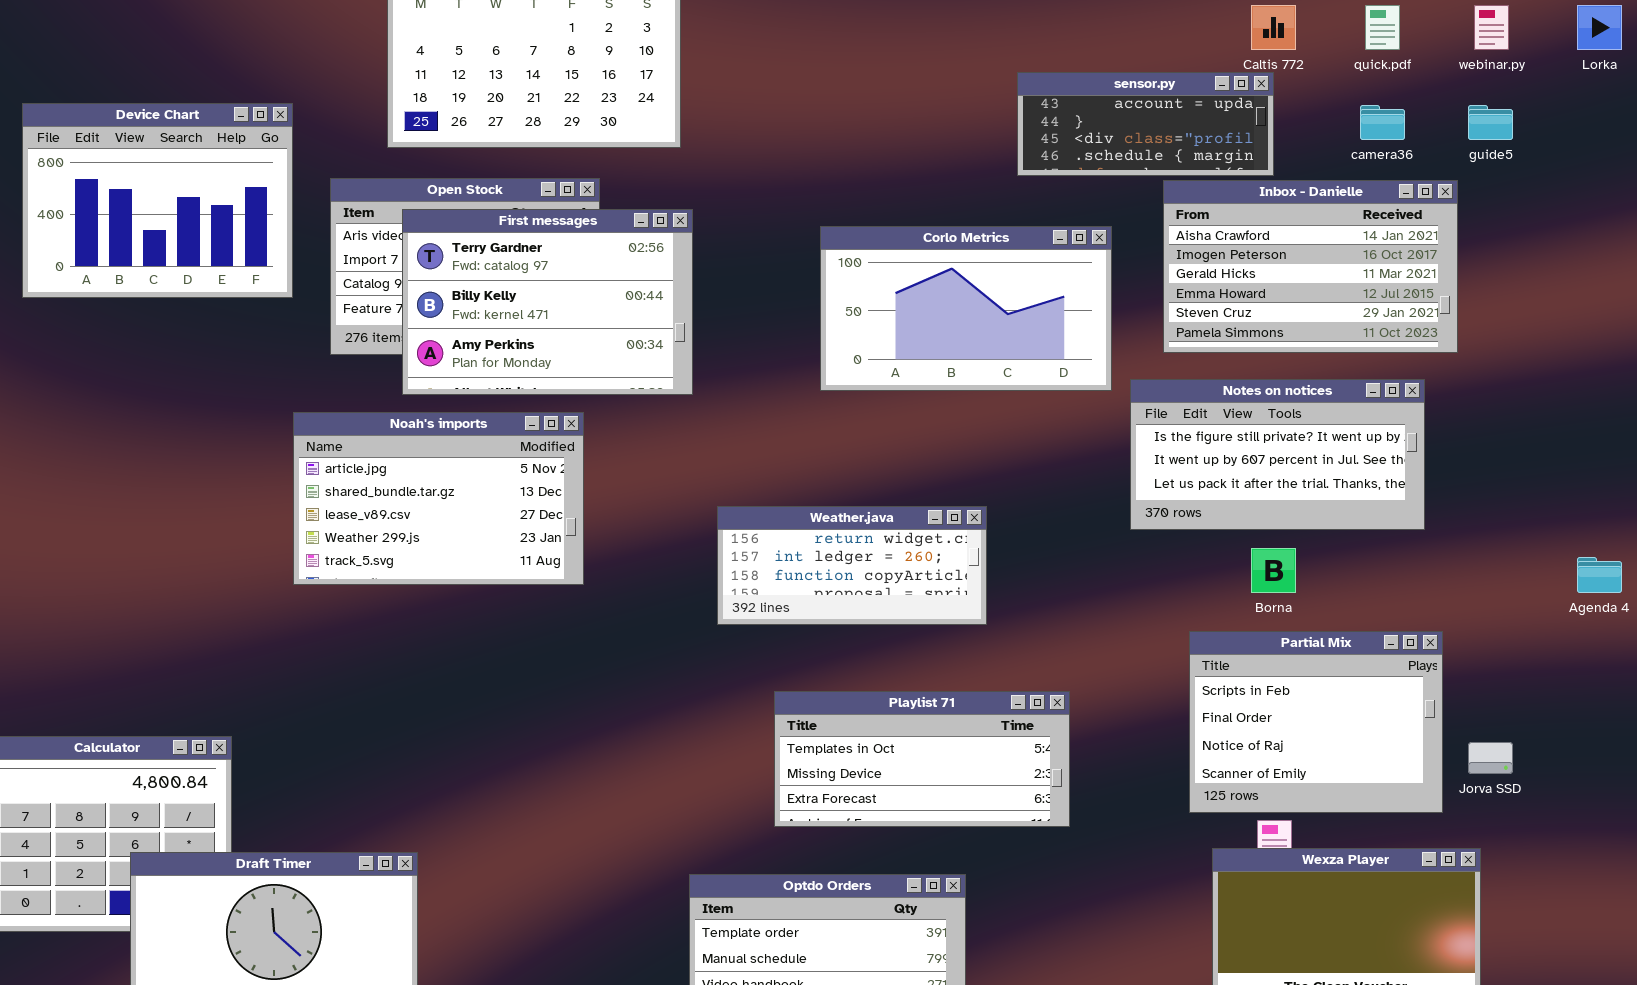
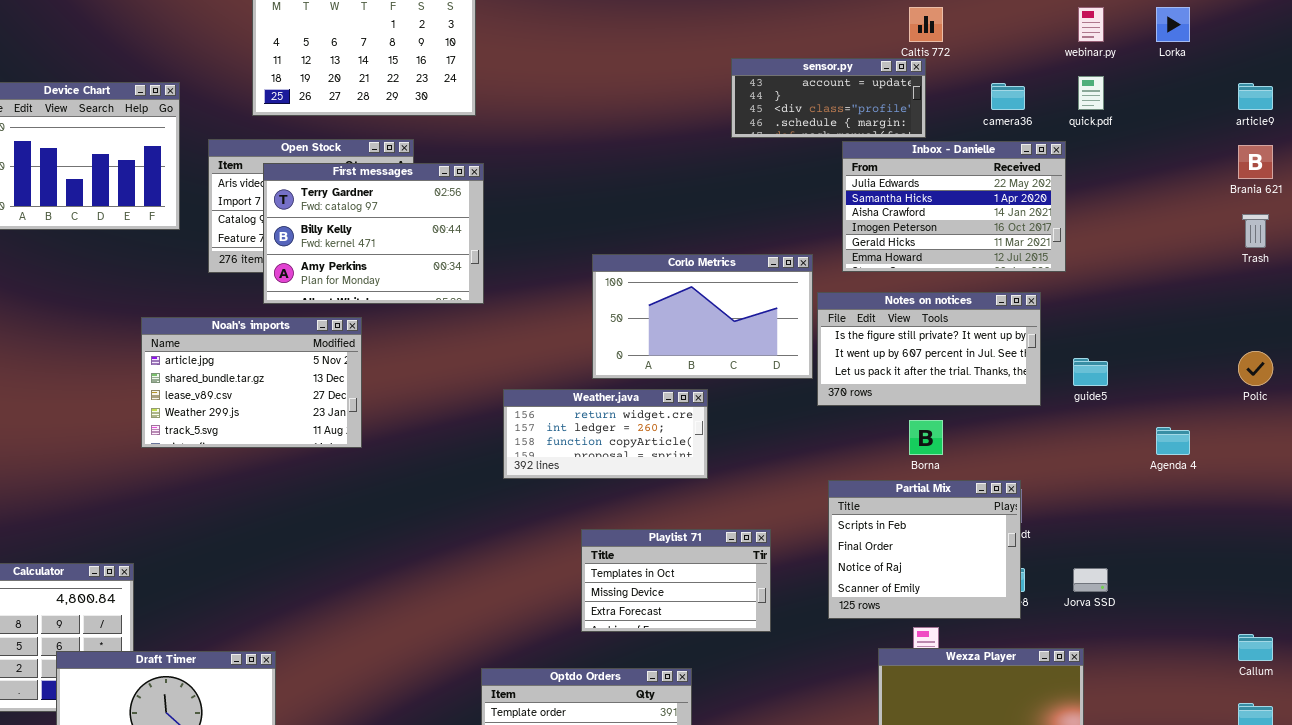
quick.pdf: [1365,5,1400,50] -> [1078,76,1104,110], moved
guide5: [1468,105,1513,140] -> [1073,358,1108,386], moved
Inbox - Danielle: [1163,180,1458,353] -> [842,141,1066,272], scrolled up 2 rows
Corlo Metrics: [820,226,1112,391] -> [592,254,813,379], moved
Noah's imports: [293,412,584,585] -> [141,317,362,448], moved
Partial Mix: [1189,631,1443,813] -> [828,480,1021,619], moved
Playlist 71: [774,691,1070,827] -> [581,529,771,632], resized

